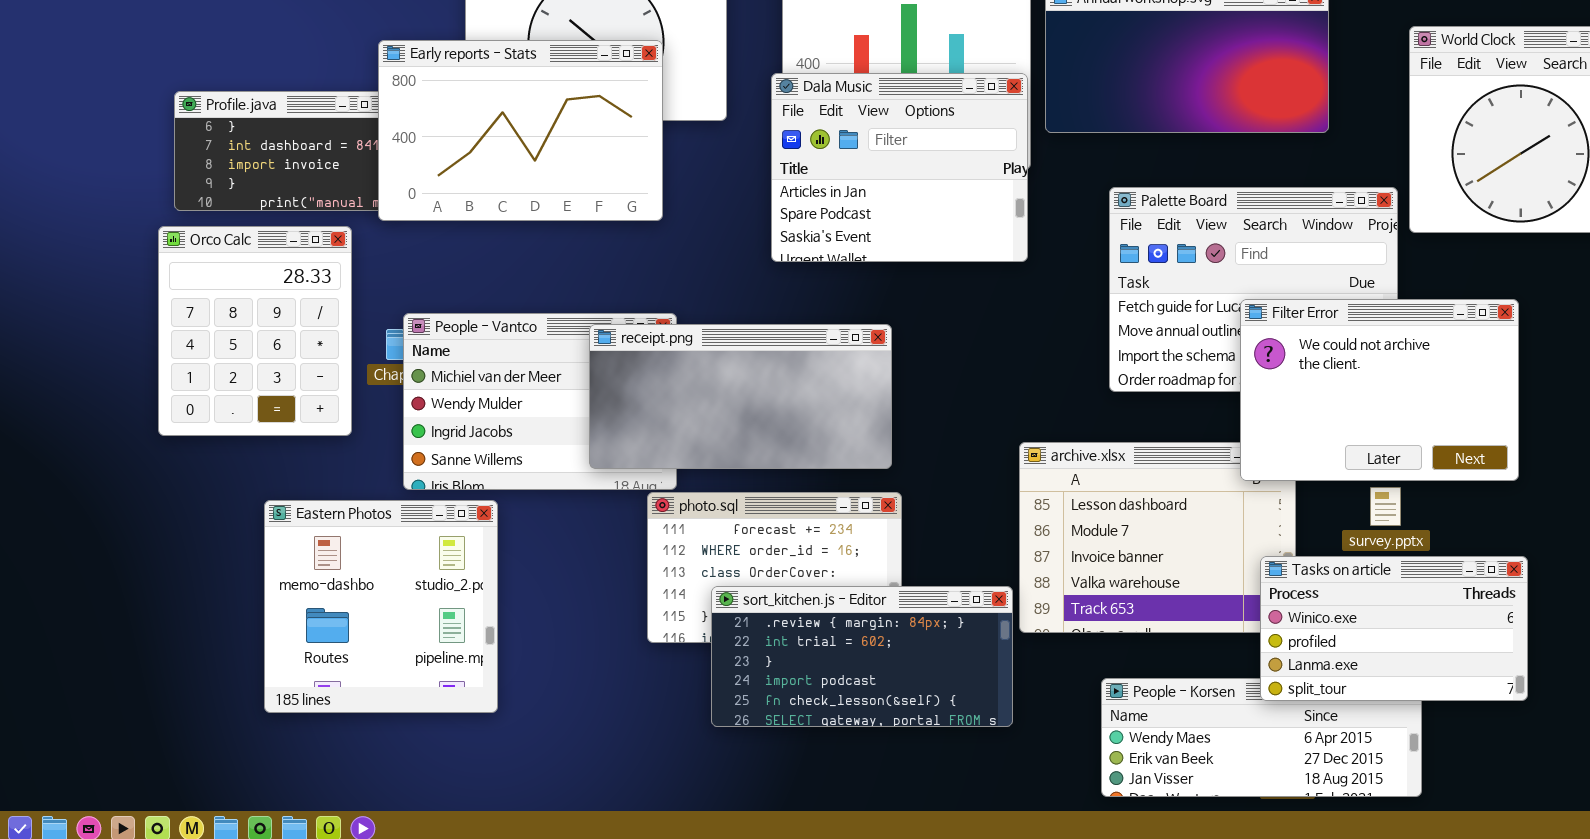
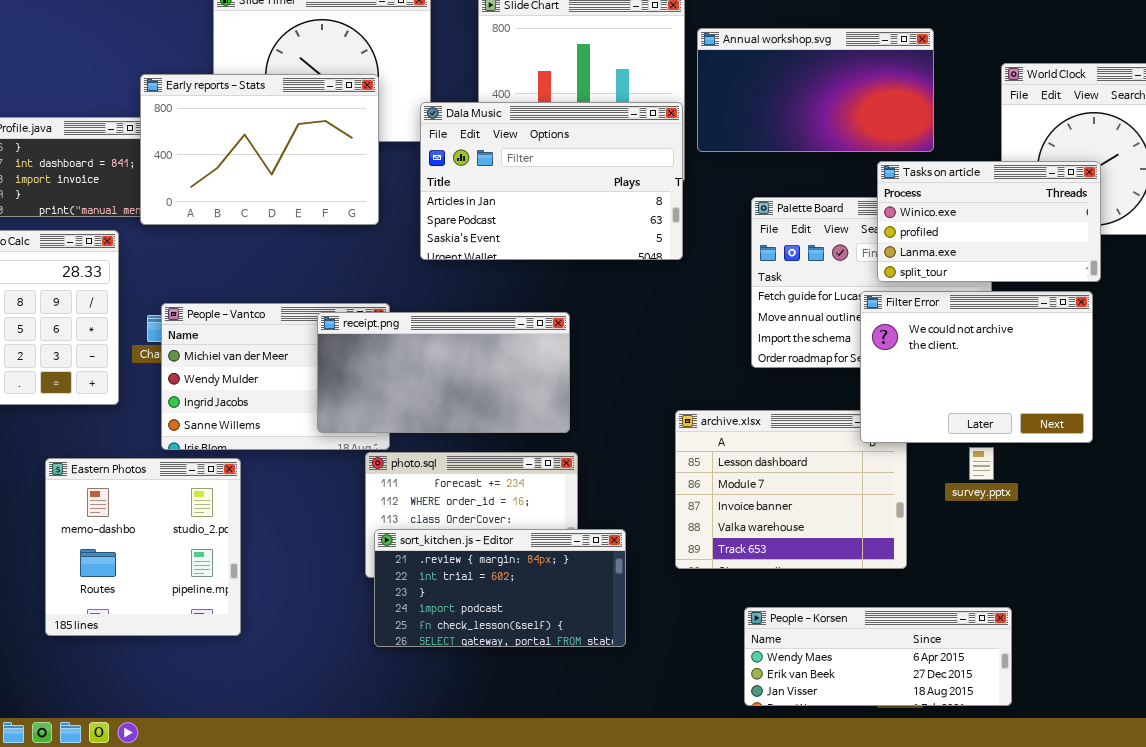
Dala Music: [771,73,1028,262] -> [420,102,683,260], resized
Tasks on article: [1260,556,1528,701] -> [877,161,1101,282], moved
sort_kitchen.js - Editor: [711,586,1013,727] -> [374,529,626,647], moved

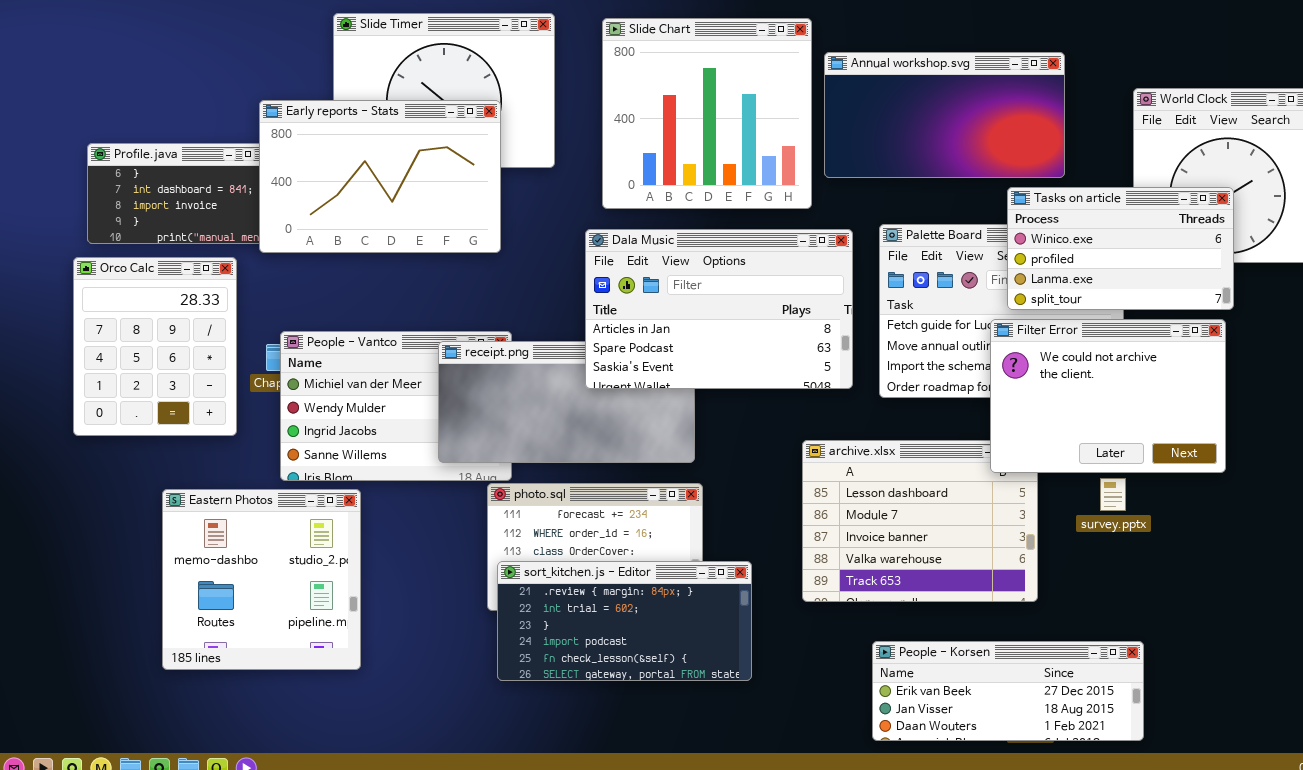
Dala Music: [420,102,683,260] -> [585,229,853,389], moved
People - Korsen: [744,607,1012,706] -> [872,641,1144,741], scrolled down 1 row

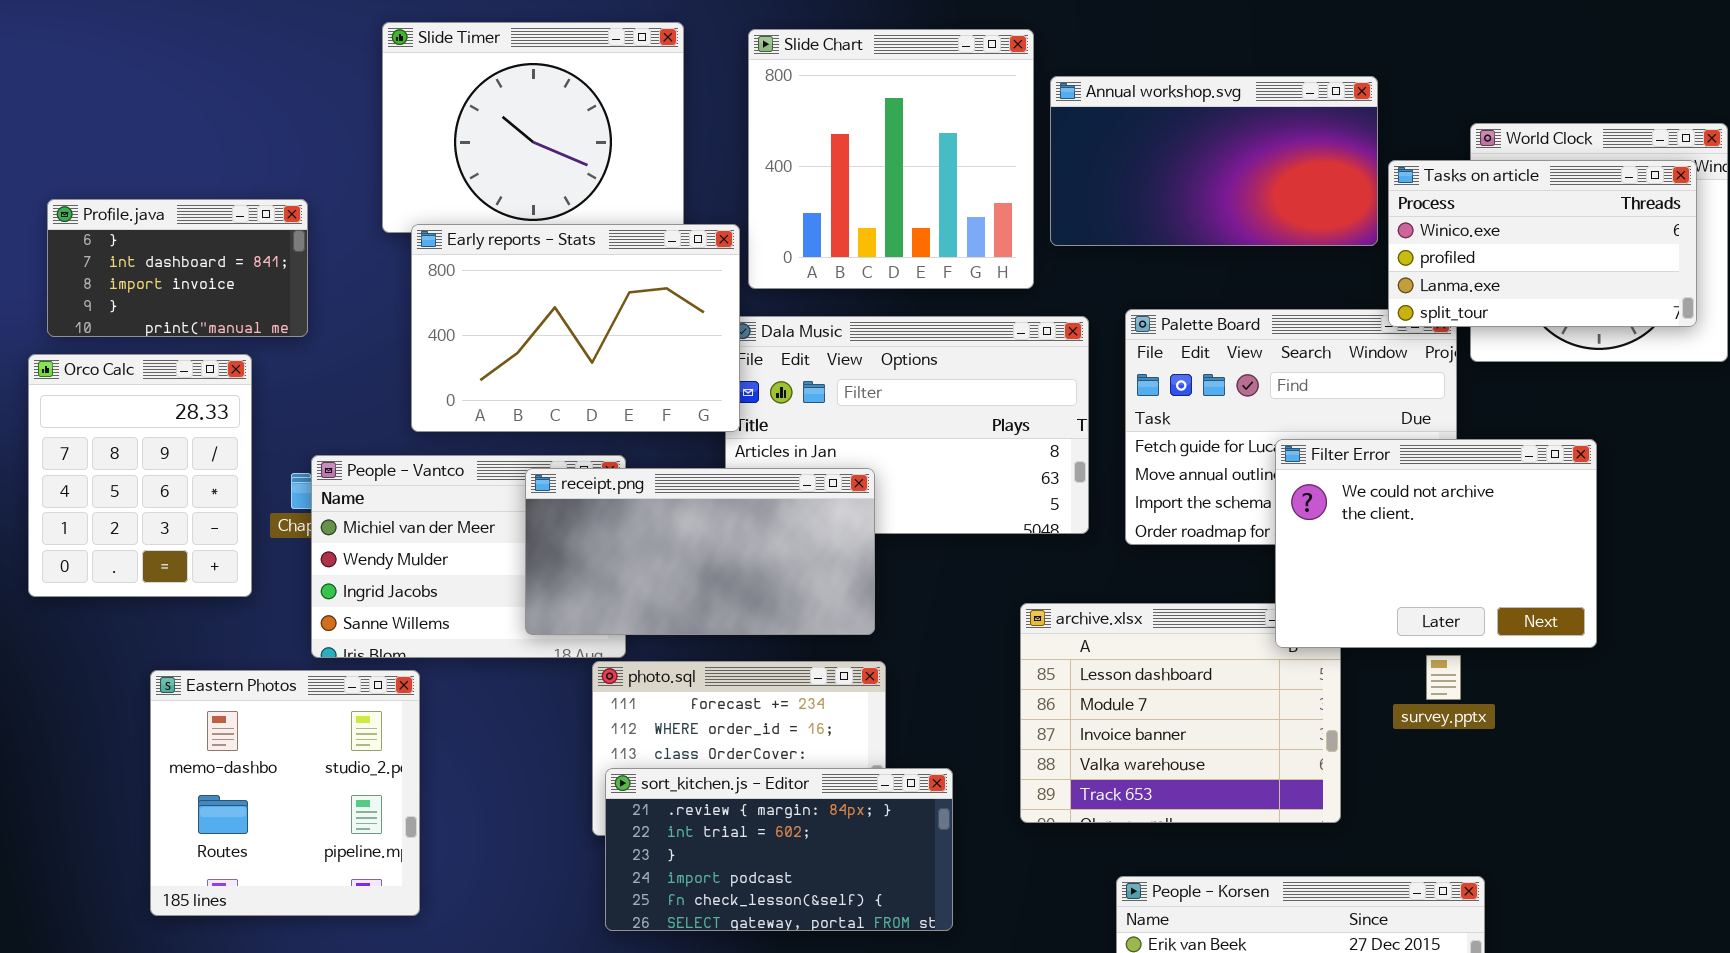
Early reports - Stats: [259,100,501,253] -> [411,224,740,432], moved
Tasks on article: [1007,187,1234,310] -> [1388,160,1697,327], moved
receipt.png: [438,341,695,463] -> [525,468,875,635], raised

